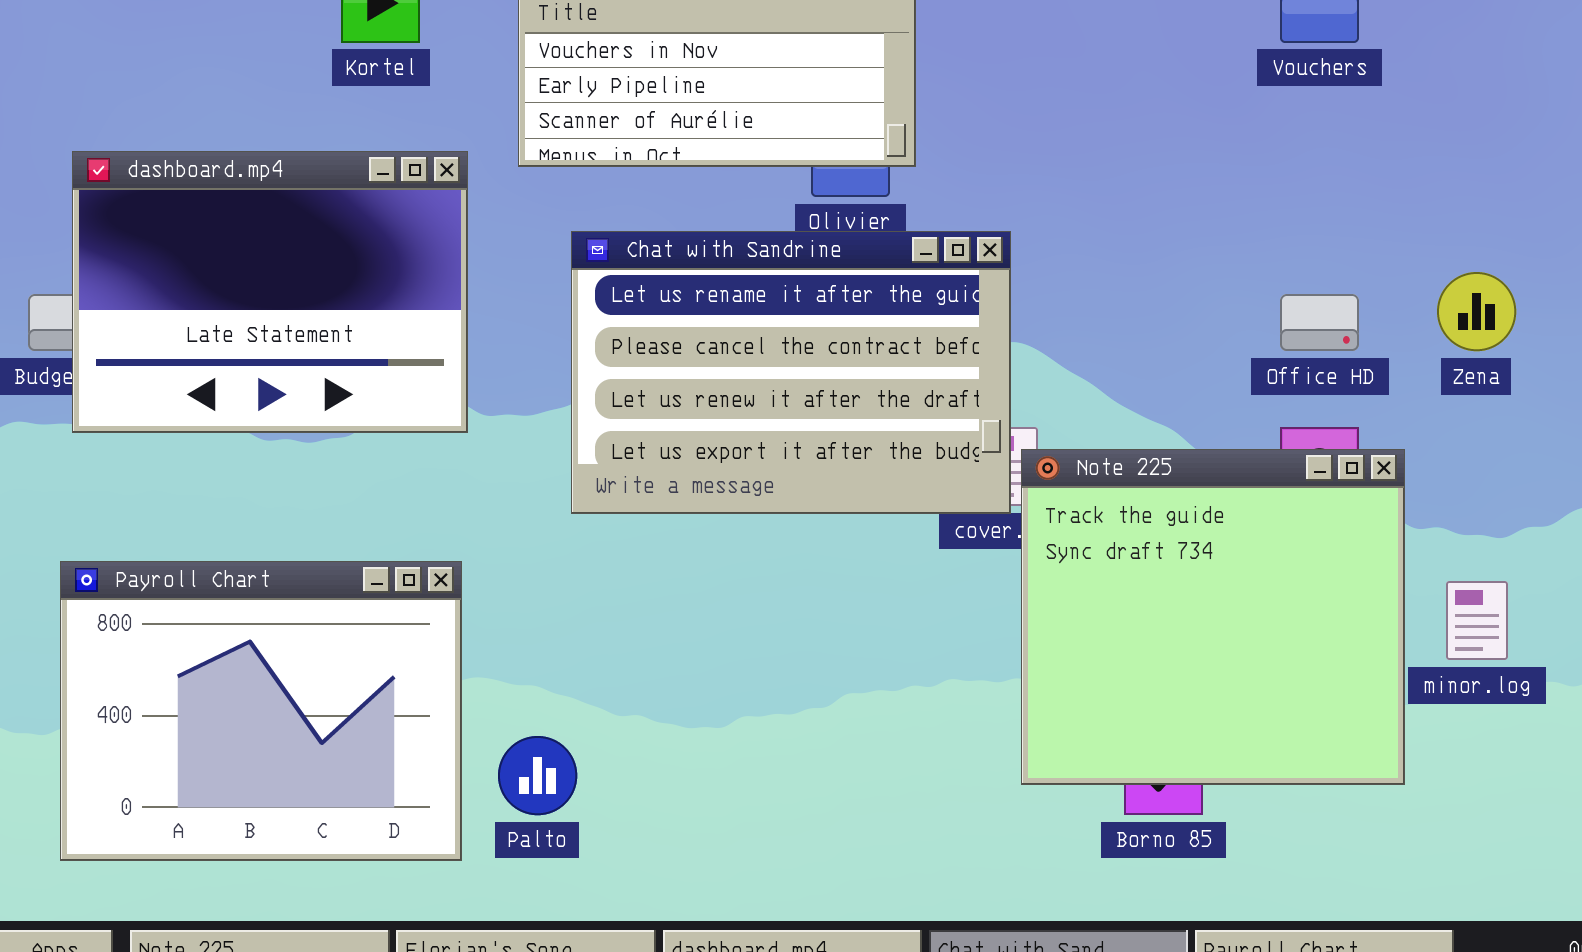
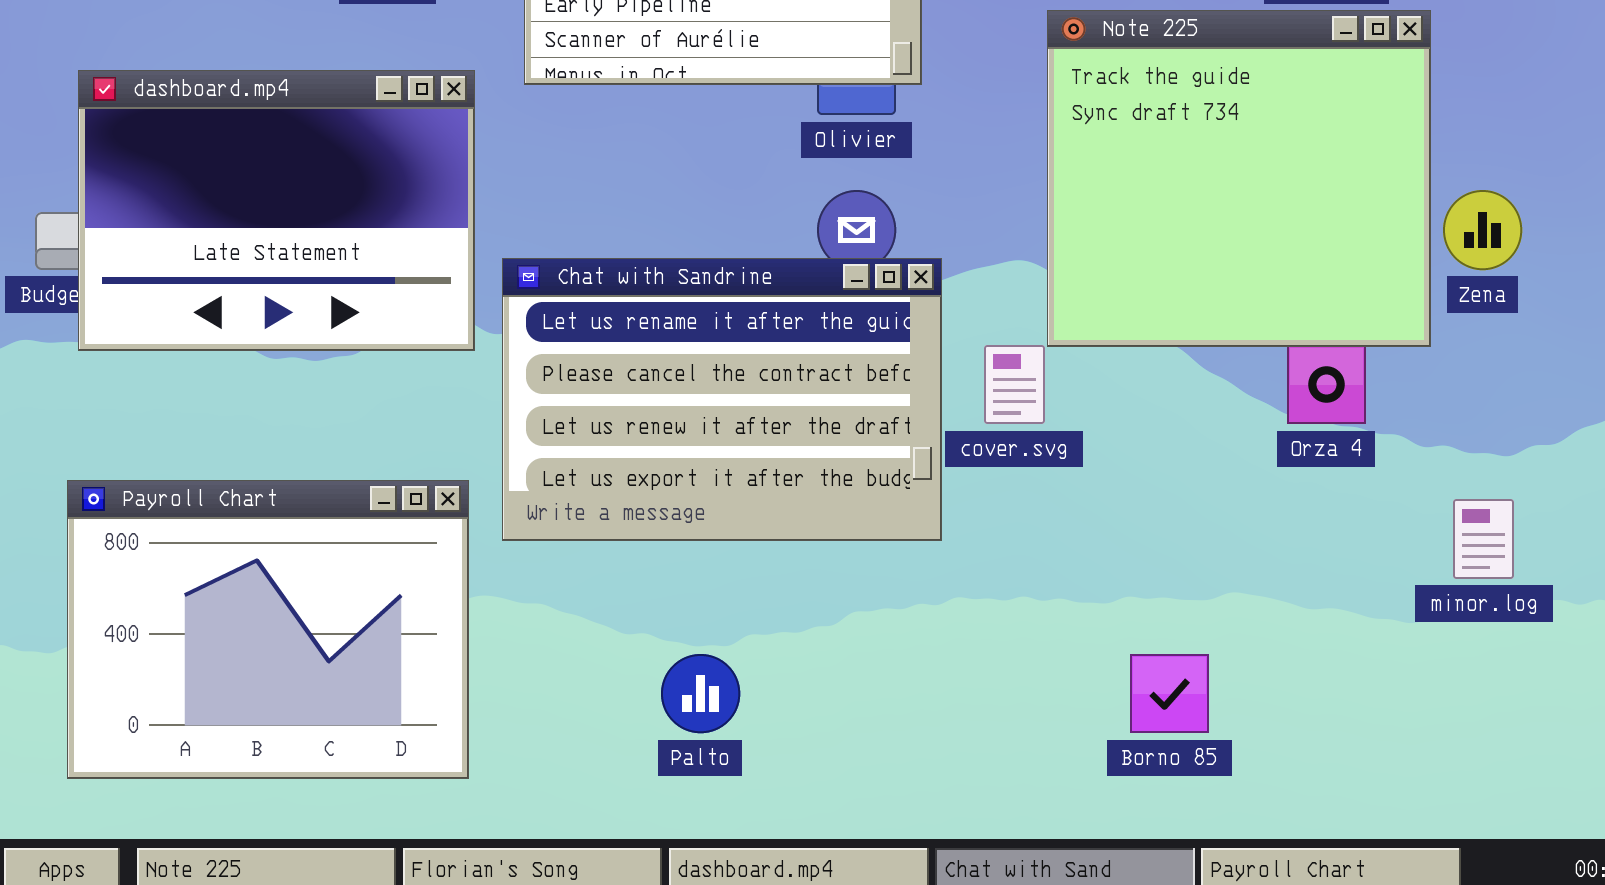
Chat with Sandrine: [571,231,1011,514] -> [502,258,942,541], moved
Note 225: [1021,449,1405,785] -> [1047,10,1431,347], moved
Palto: [498,736,577,815] -> [661,654,740,733], moved

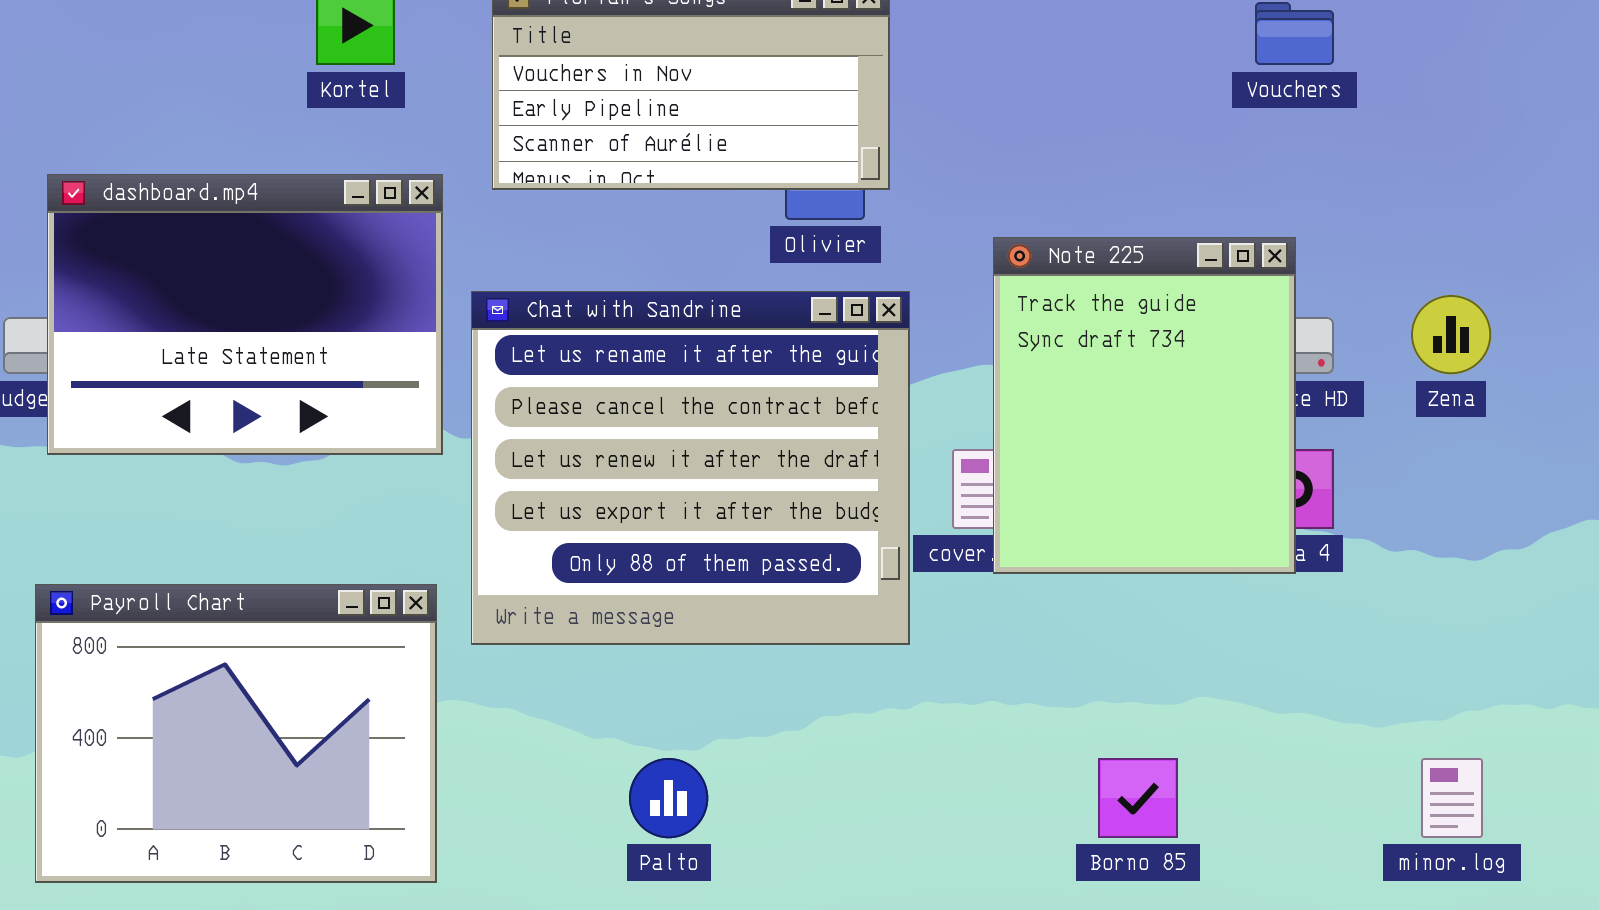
Note 225: [1047,10,1431,347] -> [993,237,1296,574], moved, resized
Chat with Sandrine: [502,258,942,541] -> [471,291,910,645], resized
minor.log: [1453,499,1514,579] -> [1421,758,1483,838], moved

